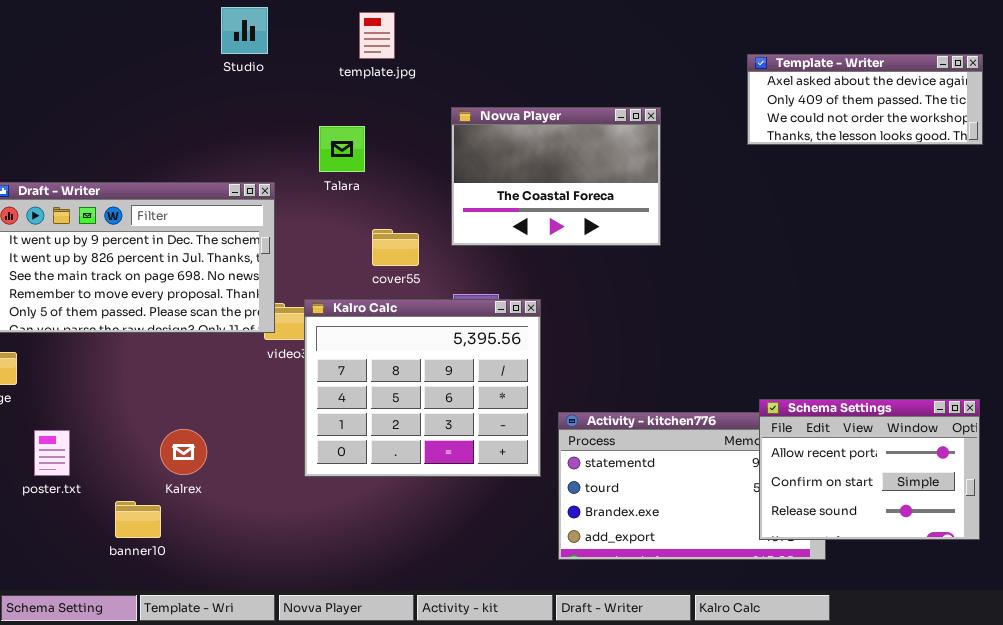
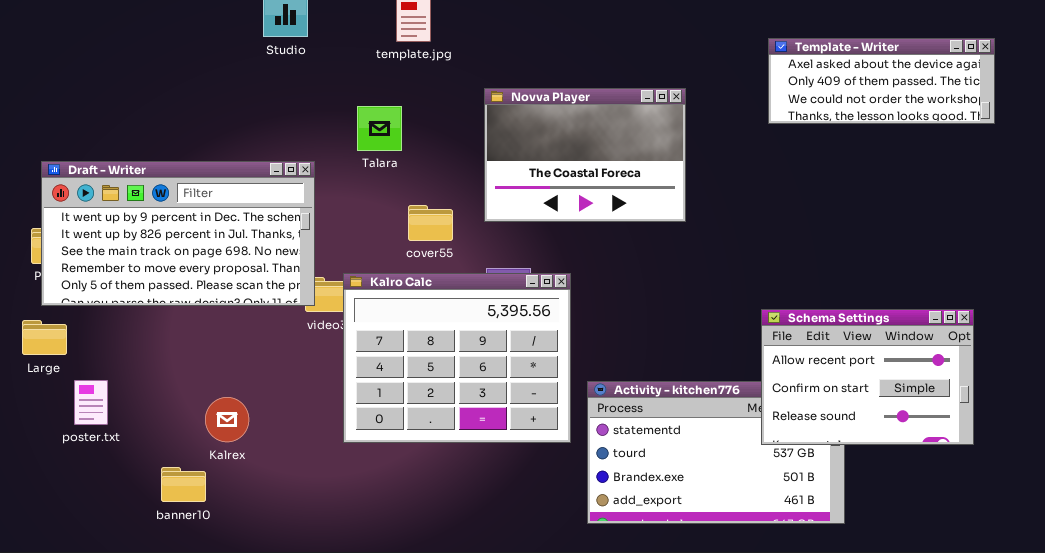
Schema Settings: [759,399,980,540] -> [761,309,974,445], moved
poster.txt: [34,430,70,476] -> [74,380,108,425], moved

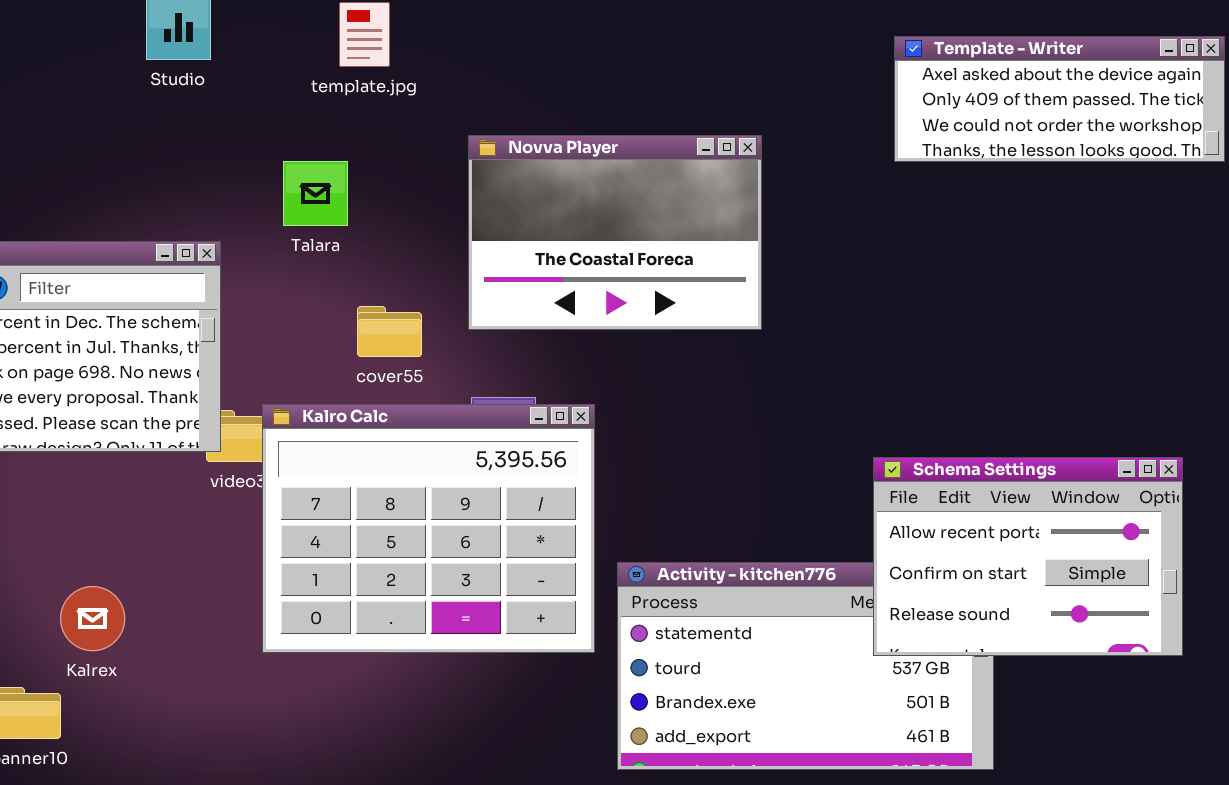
Template - Writer: [768,38,995,124] -> [894,36,1225,162], moved

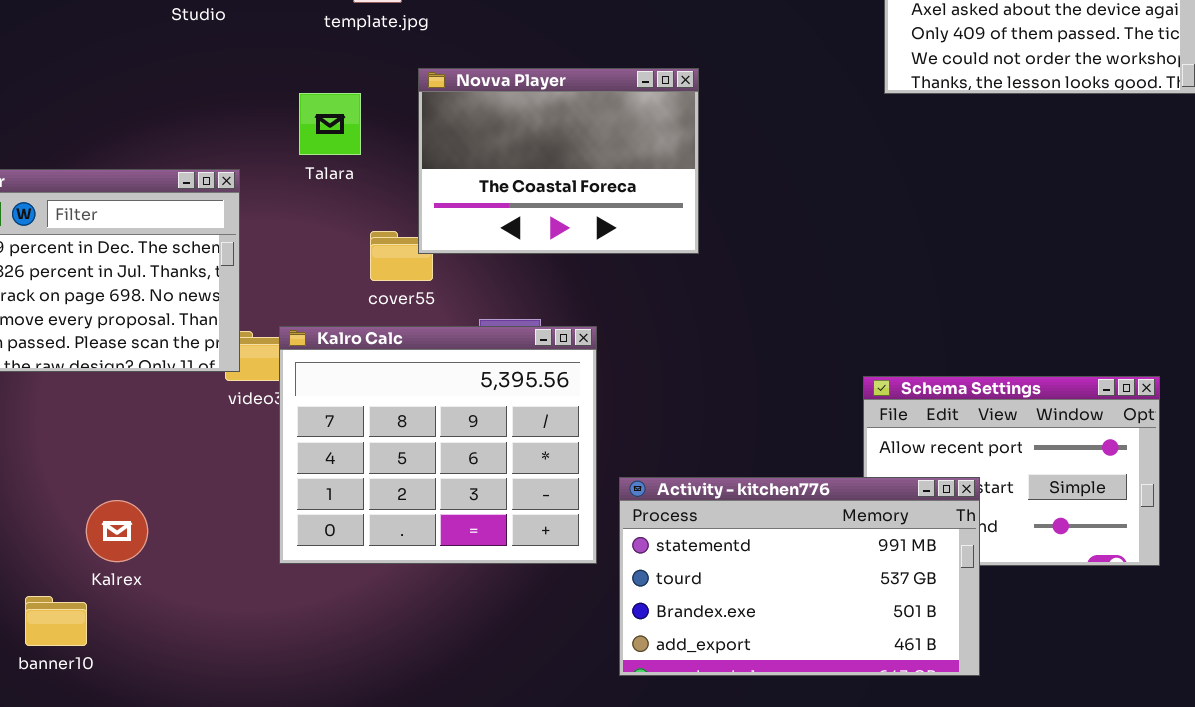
Novva Player: [468,135,762,330] -> [418,68,699,254], moved
Activity - kitchen776: [617,562,994,770] -> [619,477,980,676], raised

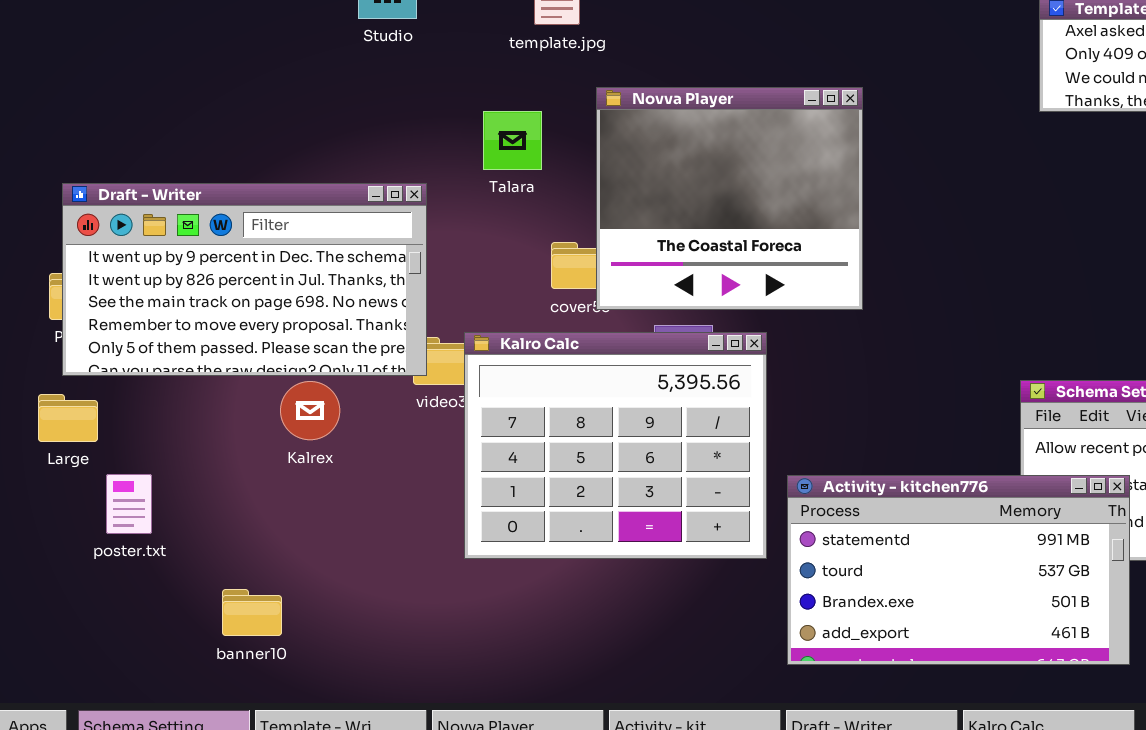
Novva Player: [418,68,699,254] -> [596,87,863,310], resized
Kalrex: [86,500,148,562] -> [280,381,340,440], moved

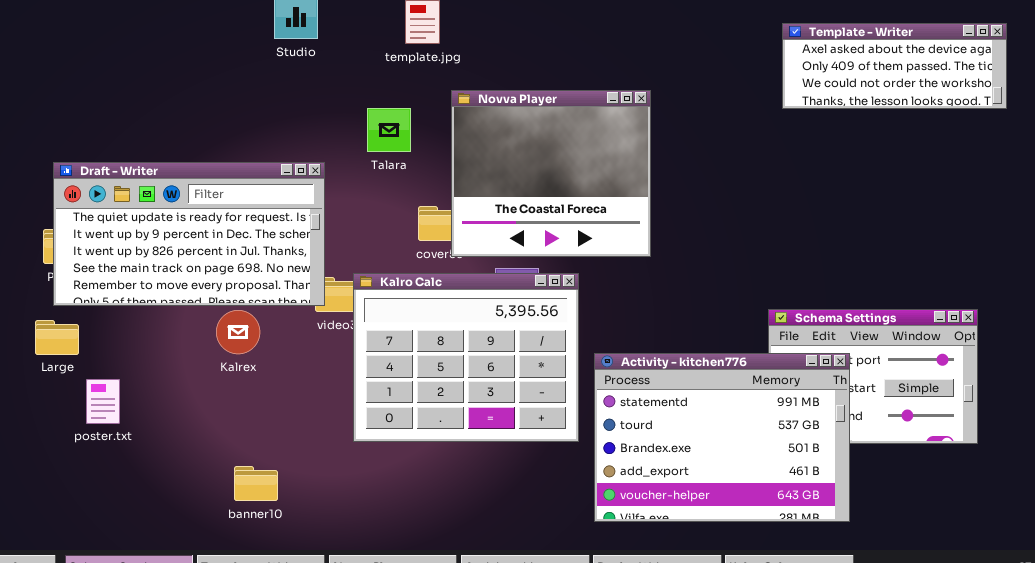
Draft - Writer: [62,183,427,376] -> [53,162,325,306], scrolled up 1 row
Activity - kitchen776: [787,475,1130,665] -> [594,353,850,522], resized
banner10: [222,589,282,636] -> [234,466,278,501], moved

